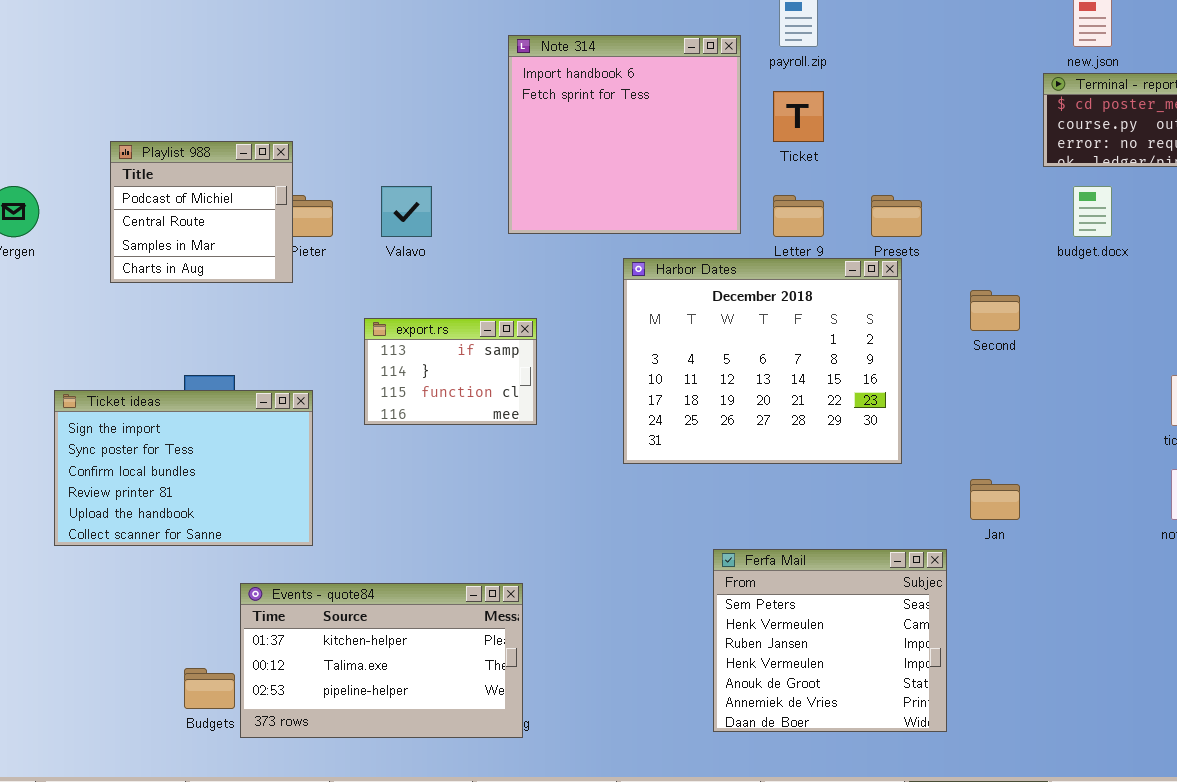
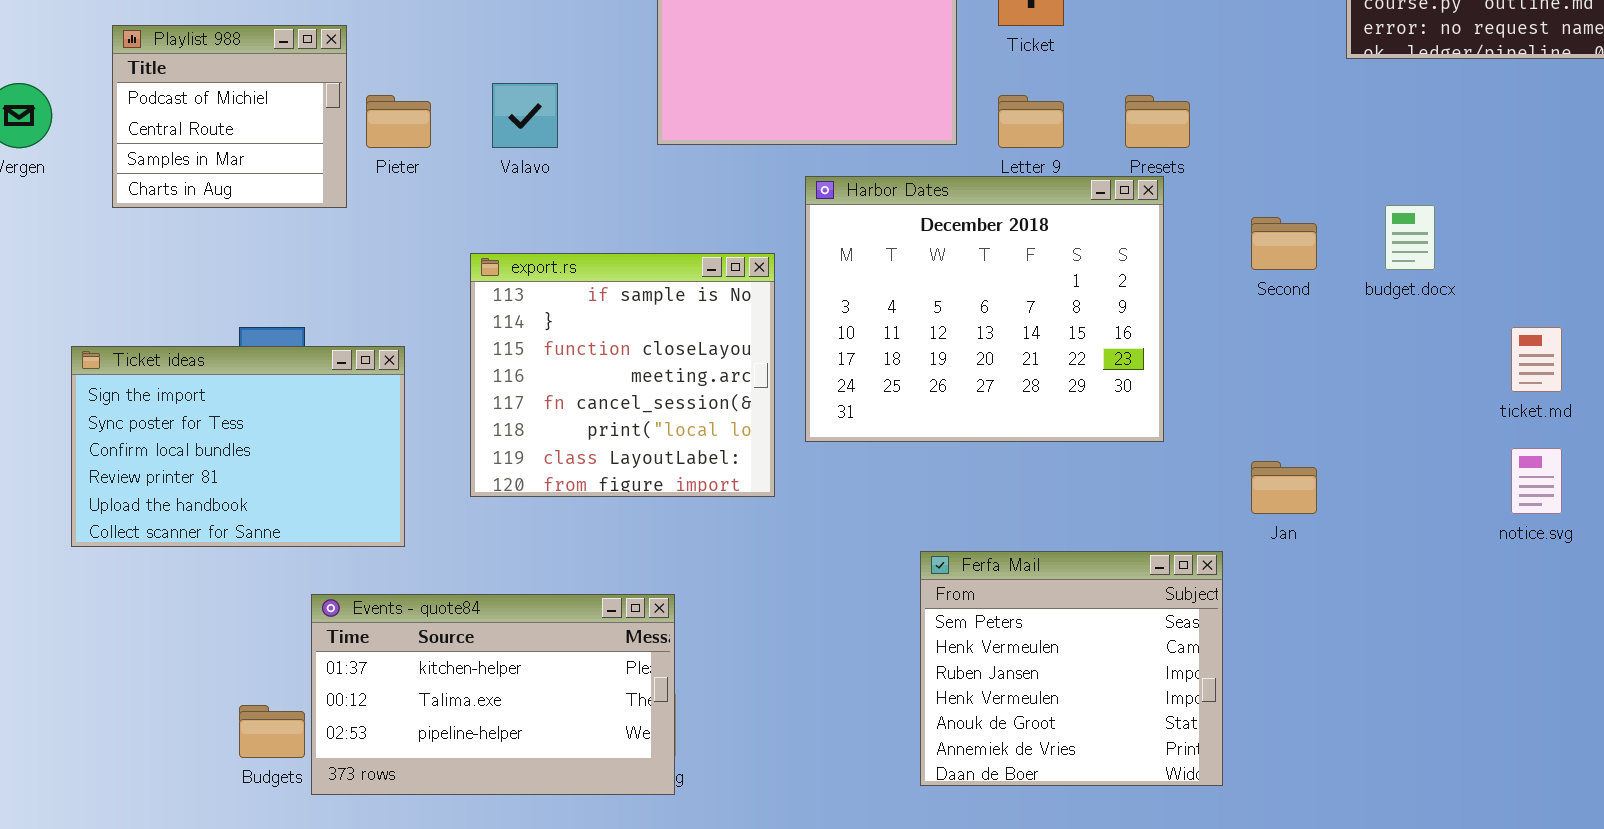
Playlist 988: [110,141,293,283] -> [112,25,347,208], moved
budget.docx: [1073,186,1112,237] -> [1385,205,1435,270], moved
export.rs: [364,318,537,425] -> [470,253,775,497], resized

